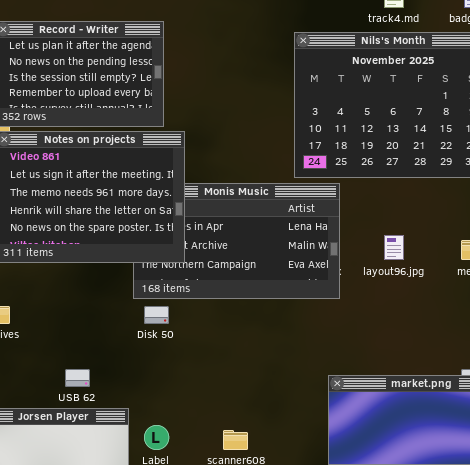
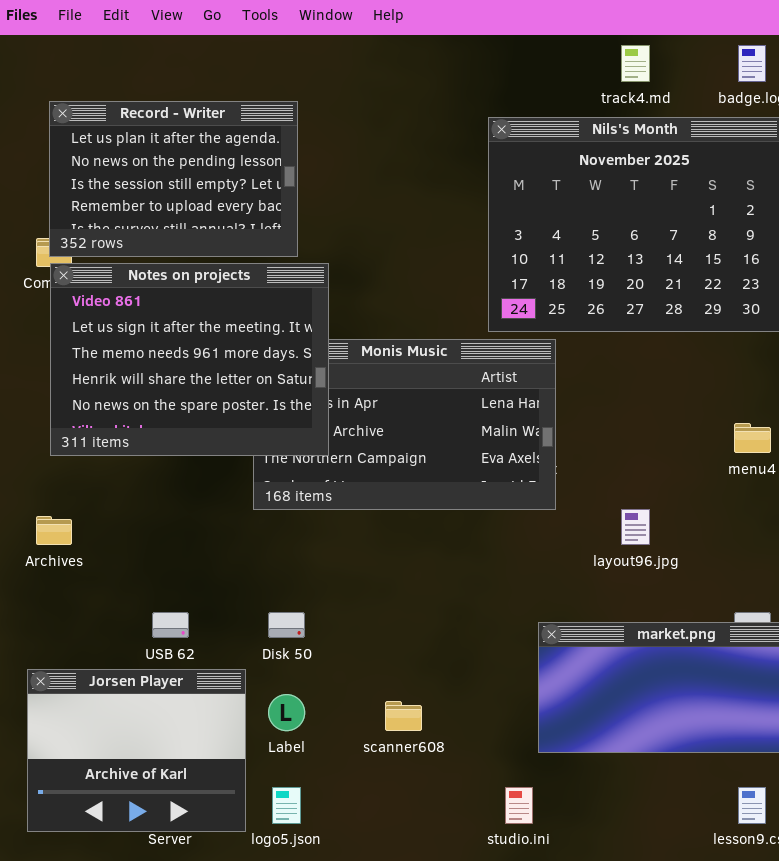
layout96.jpg: [384,235,404,260] -> [621,509,650,545], moved
Disk 50: [144,306,169,324] -> [268,612,305,638], moved

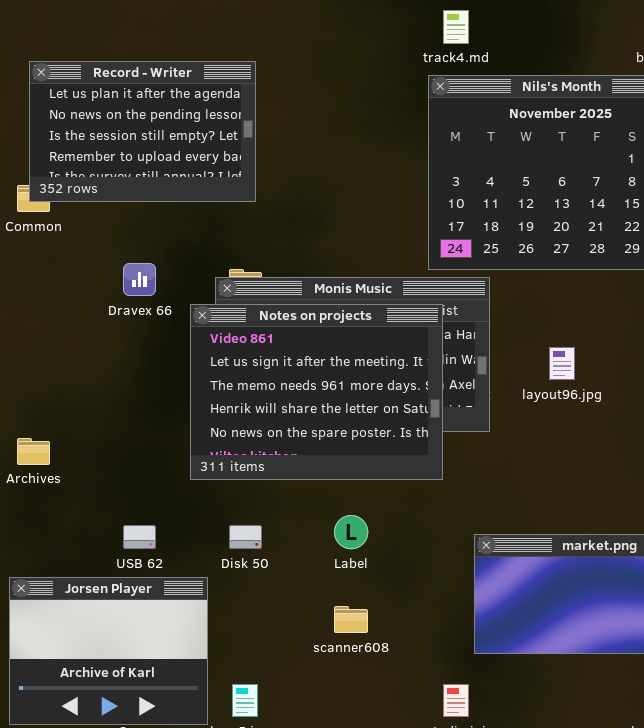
track4.md: [621,45,650,82] -> [443,10,469,44], moved
Notes on projects: [50,263,329,456] -> [190,304,443,480], moved
layout96.jpg: [621,509,650,545] -> [549,347,575,380], moved
Label: [268,694,305,731] -> [334,515,368,549], moved

